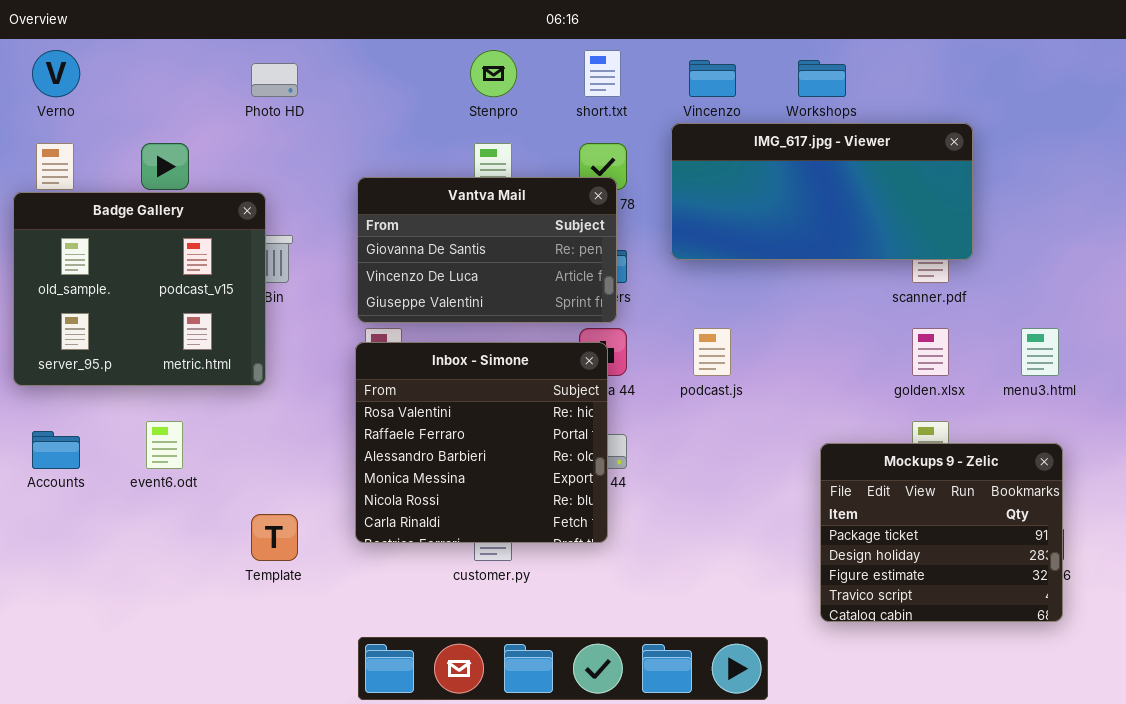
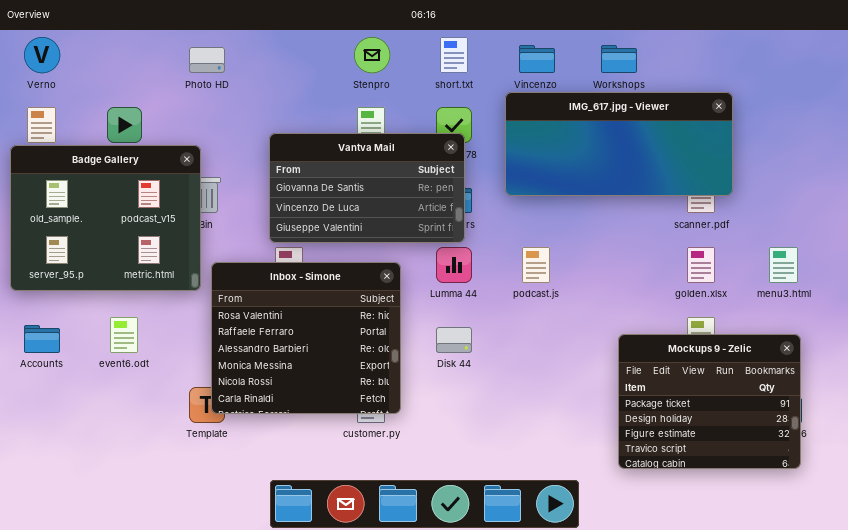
Inbox - Simone: [355,342,608,543] -> [211,262,401,414], moved

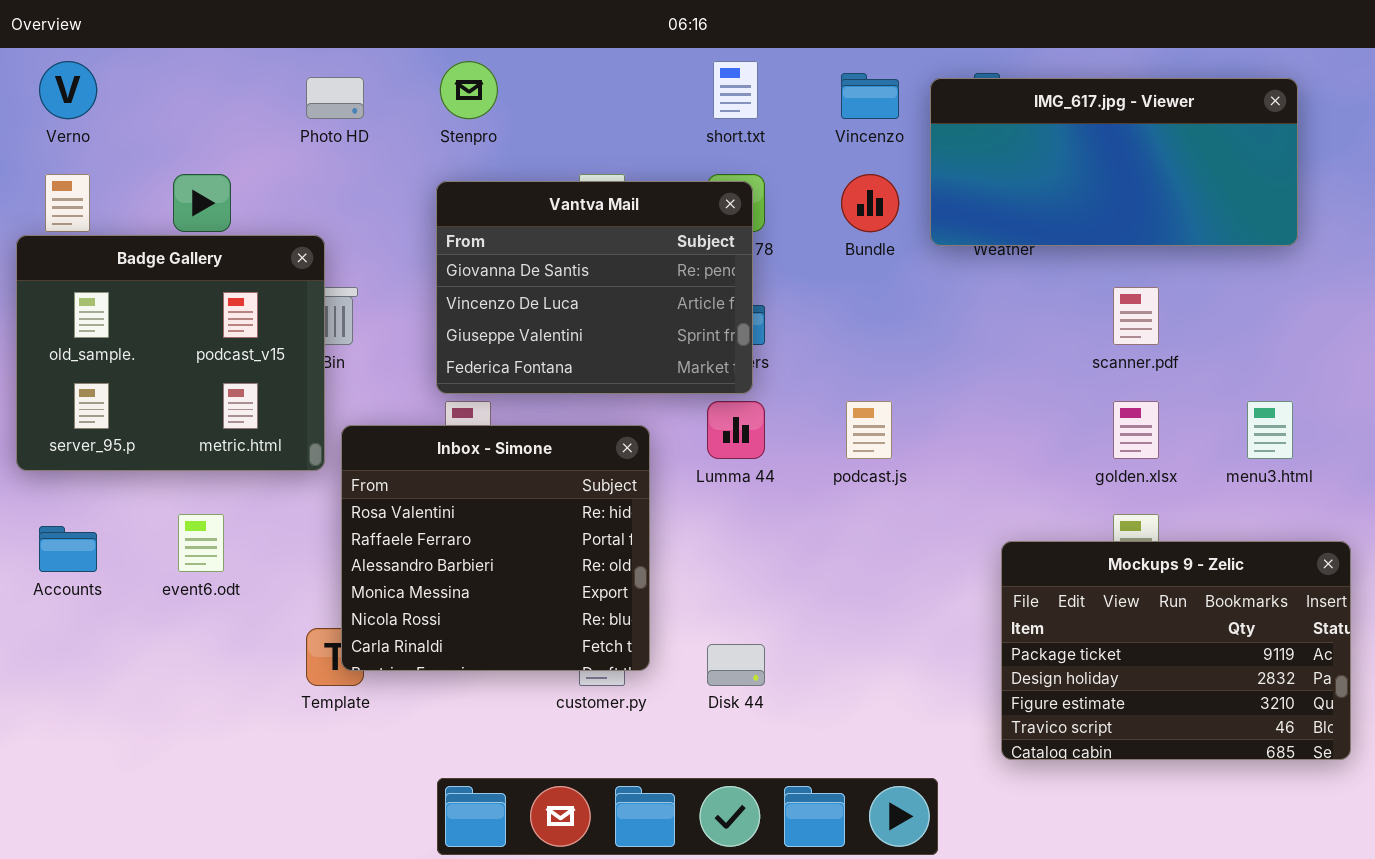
Stenpro: [354,37,390,73] -> [440,61,498,119], moved
IMG_617.jpg - Viewer: [505,92,733,196] -> [930,78,1298,246], moved
Vantva Mail: [269,133,465,243] -> [436,181,753,394], resized
Disk 44: [436,327,472,353] -> [707,644,765,686], moved
Mockups 9 - Zelic: [618,334,801,469] -> [1001,541,1351,760], resized

